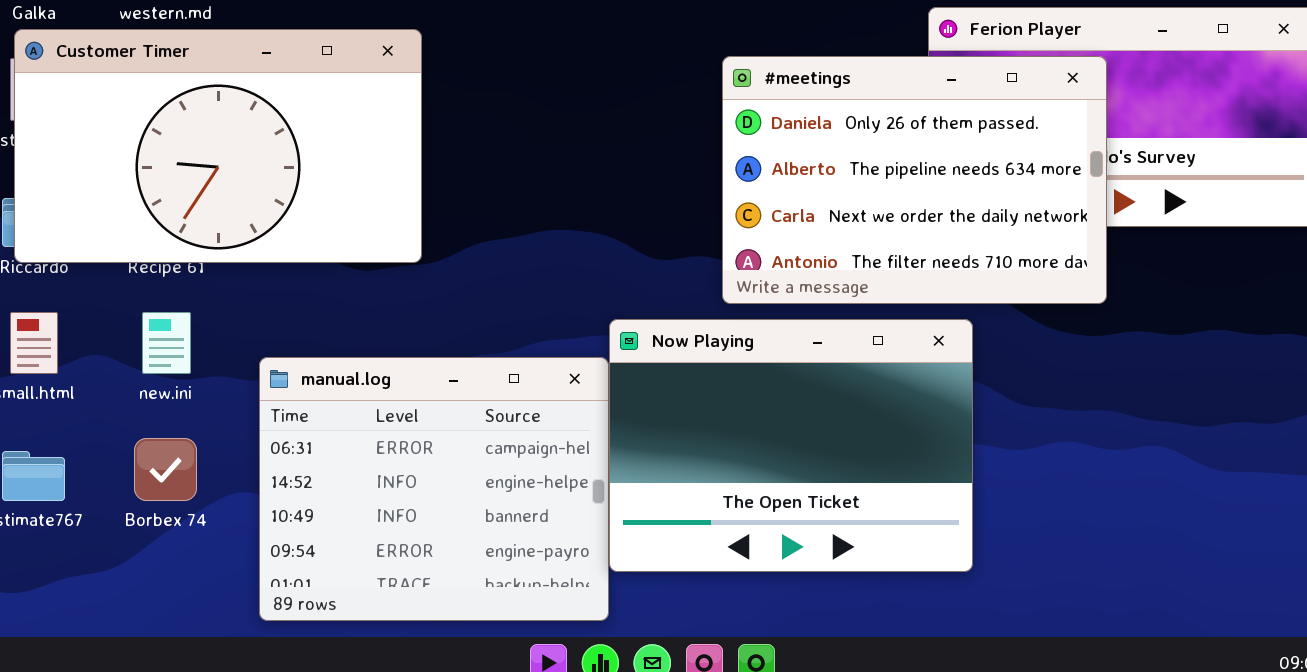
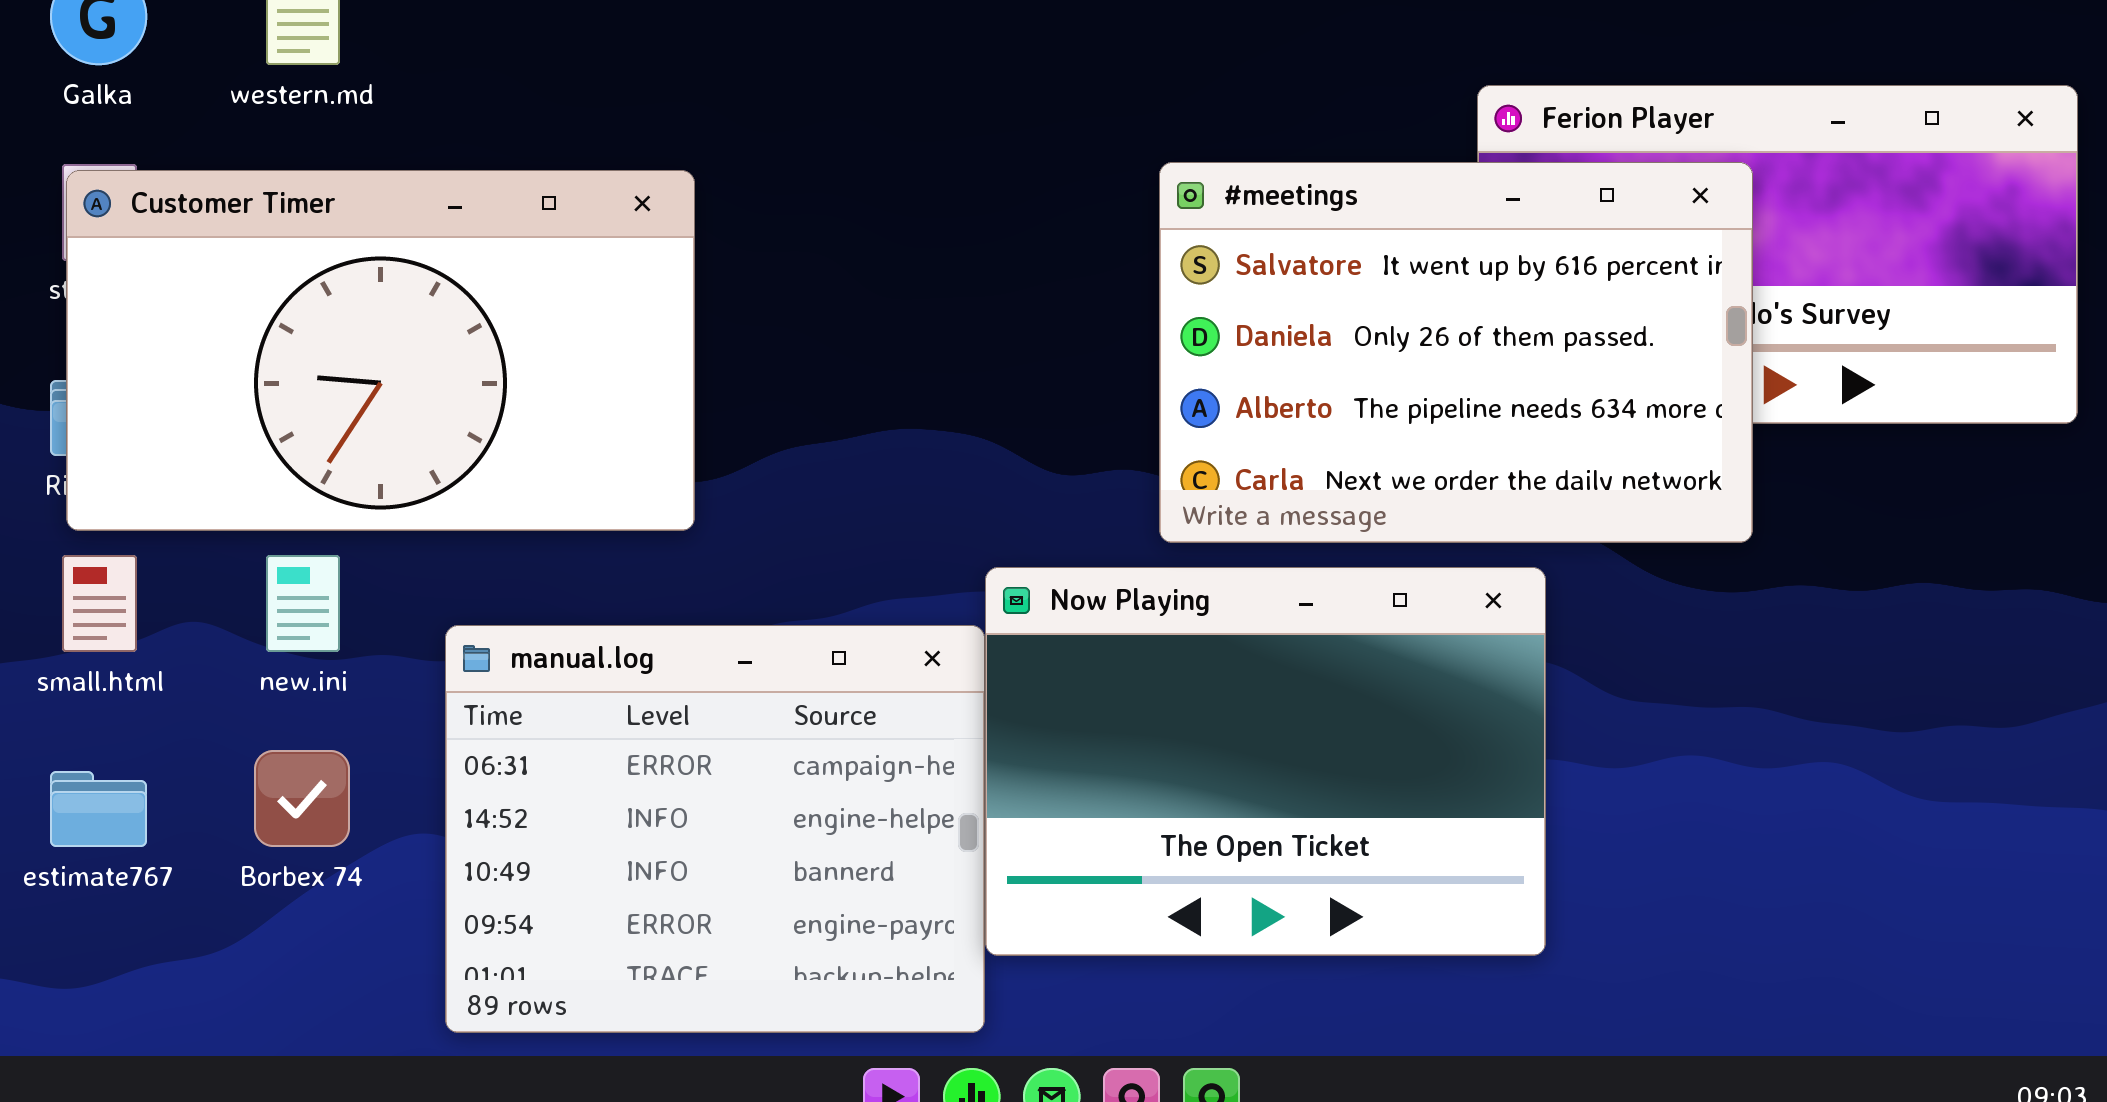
Customer Timer: [14,29,422,263] -> [66,170,695,531], moved
#meetings: [722,56,1107,304] -> [1159,162,1753,543], scrolled up 1 row

